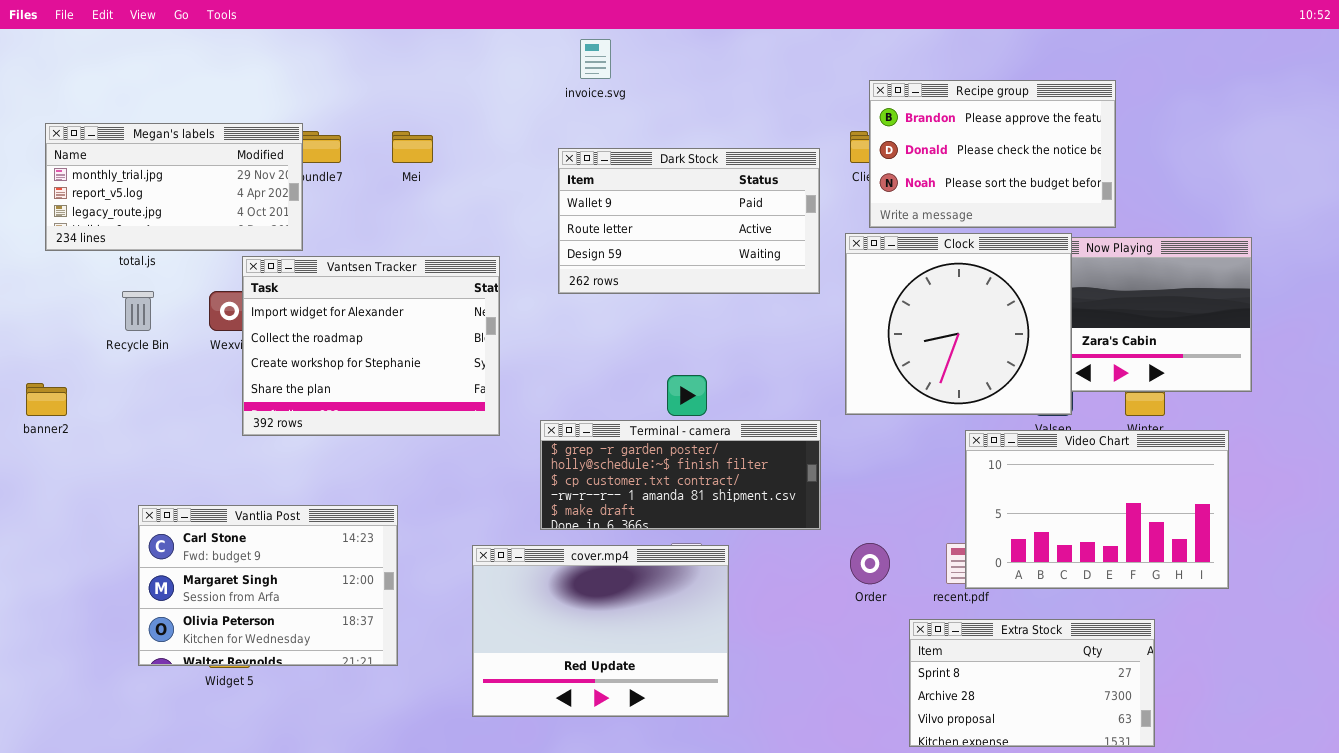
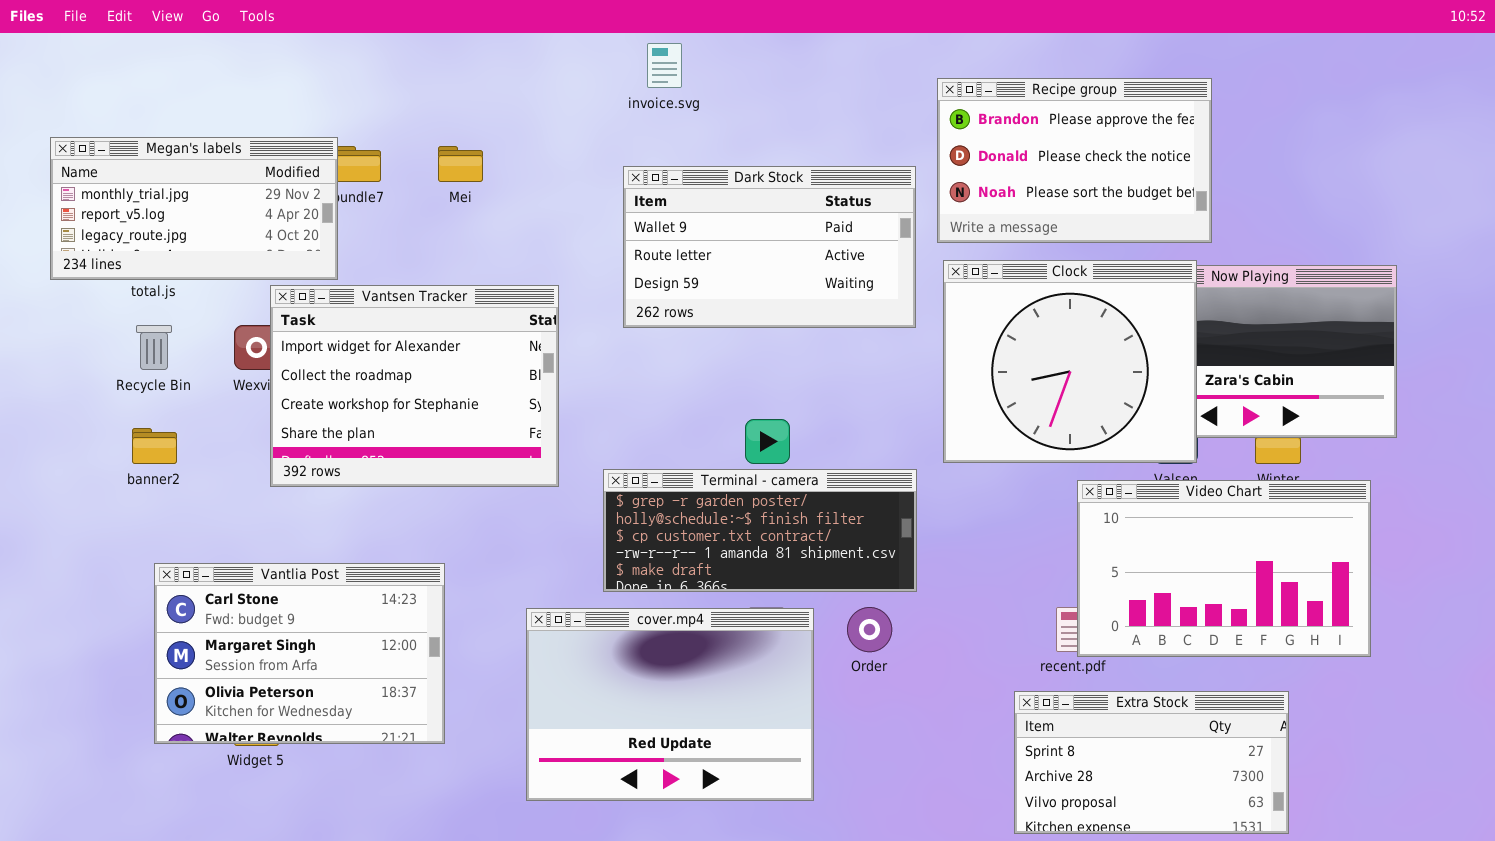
Recipe group: [869,80,1116,228] -> [937,78,1212,243], moved
banner2: [26,383,67,416] -> [132,428,177,464], moved
Order: [850,543,890,584] -> [847,607,892,652], moved

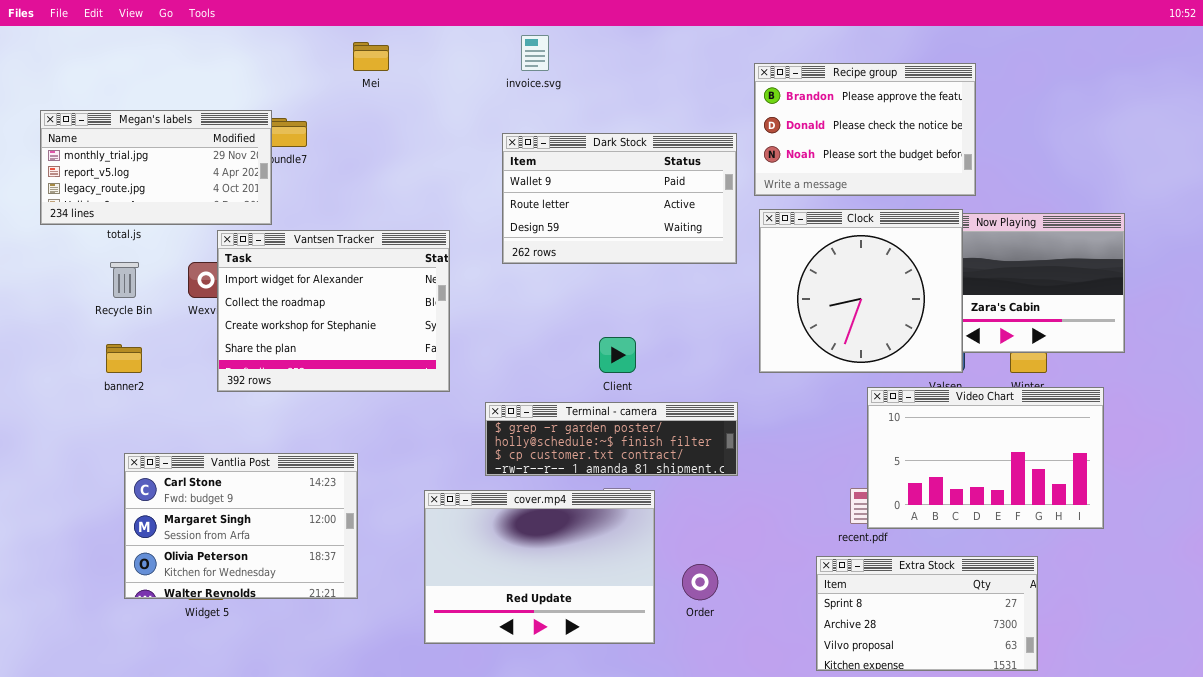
Mei: [438,146,483,182] -> [353,42,389,71], moved
Terminal - camera: [603,469,917,592] -> [485,402,738,476], resized
Order: [847,607,892,652] -> [682,564,718,600], moved

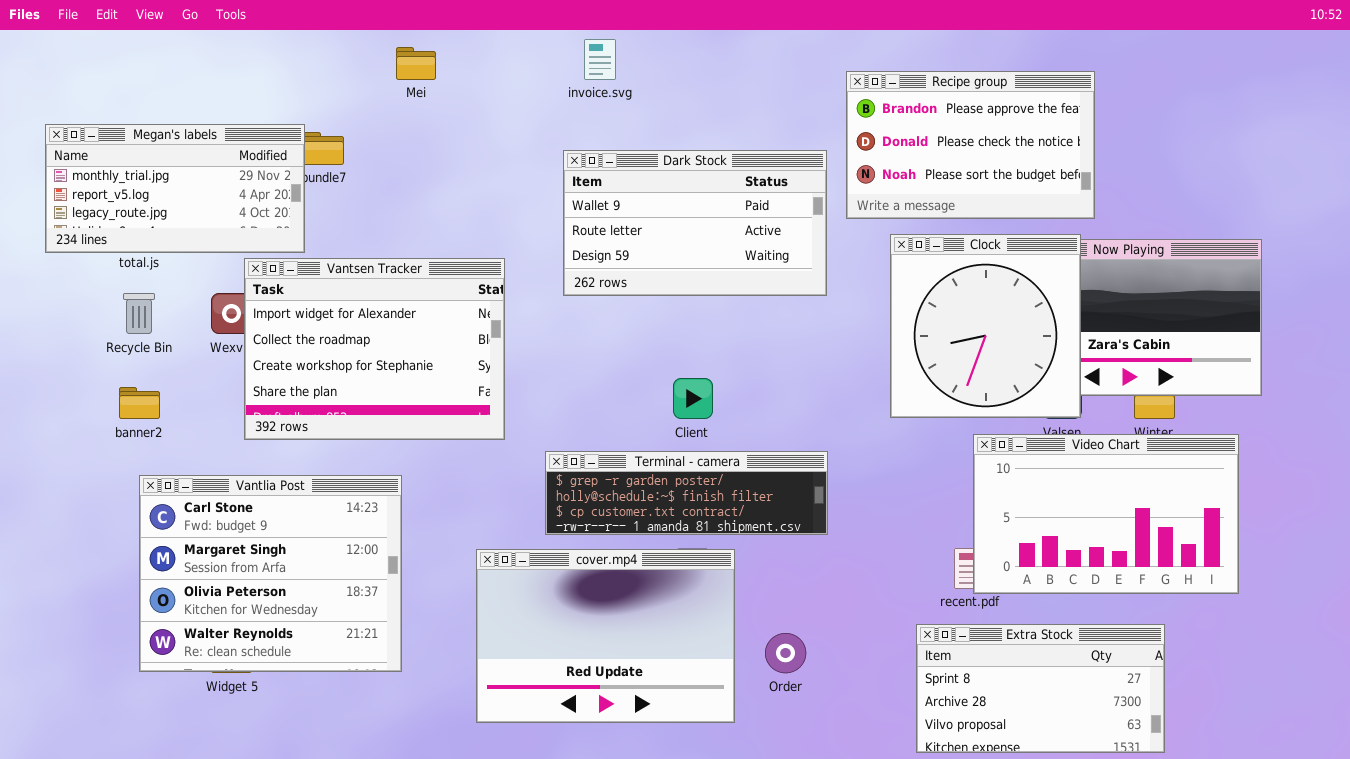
Clock: [759,209,963,373] -> [890,234,1081,418], resized
Vantlia Post: [124,453,358,599] -> [139,475,402,672], resized

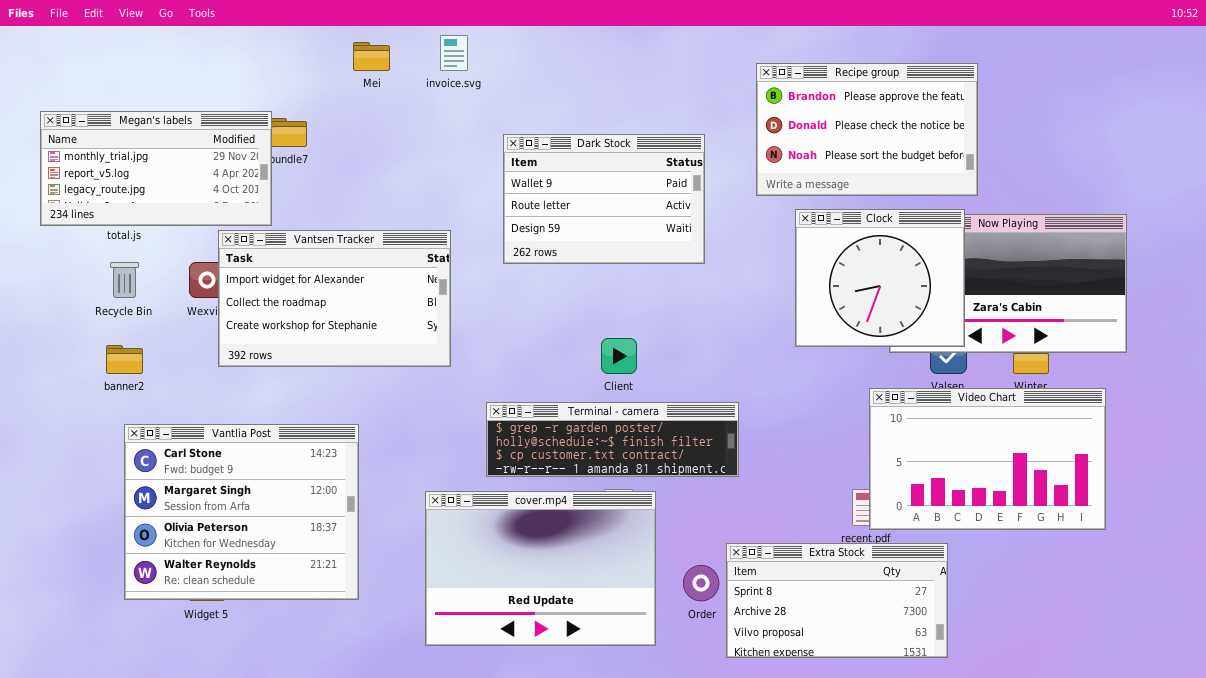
invoice.svg: [584,39,616,80] -> [440,35,468,71], moved
Dark Stock: [563,150,827,296] -> [503,134,705,264], resized
Clock: [890,234,1081,418] -> [795,209,965,347], resized
Vantsen Tracker: [244,258,505,440] -> [218,230,451,367], resized
Extra Stock: [916,624,1165,753] -> [726,543,948,658], moved

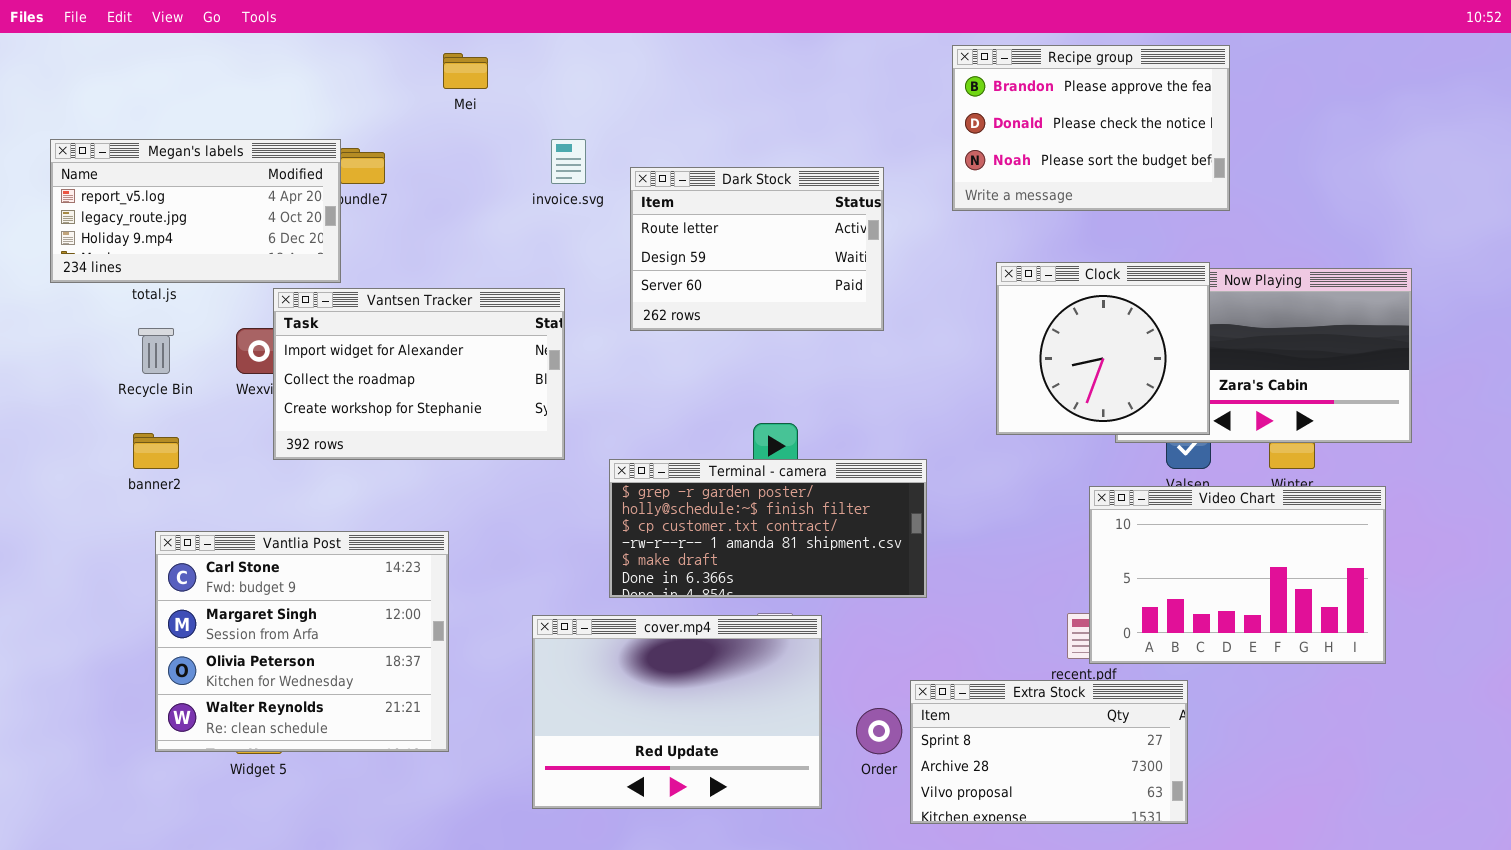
invoice.svg: [440,35,468,71] -> [551,139,586,184], moved
Recipe group: [756,63,978,196] -> [952,45,1230,211], moved
Megan's labels: [40,111,272,226] -> [50,139,341,283], scrolled down 1 row
Dark Stock: [503,134,705,264] -> [630,167,884,331], scrolled down 1 row
Terminal - camera: [486,402,739,477] -> [609,459,927,598], resized

